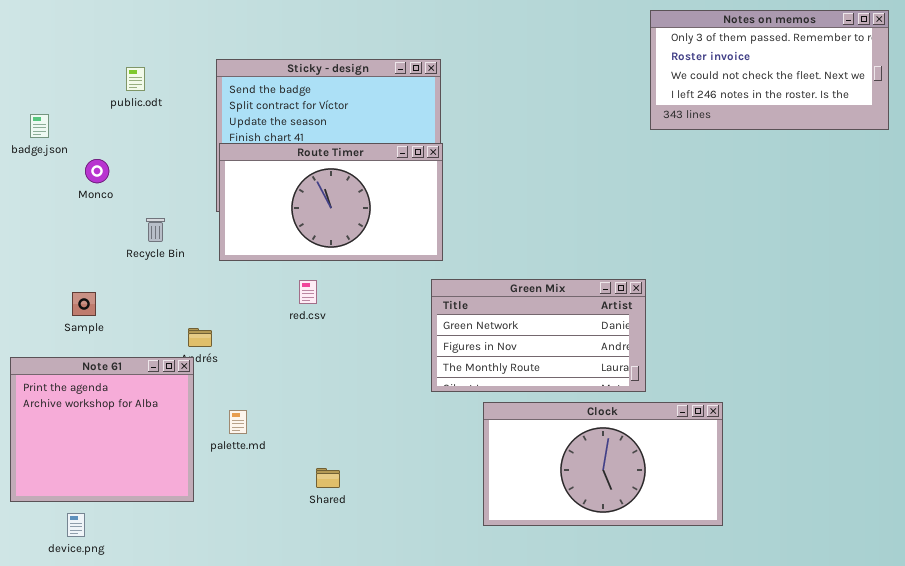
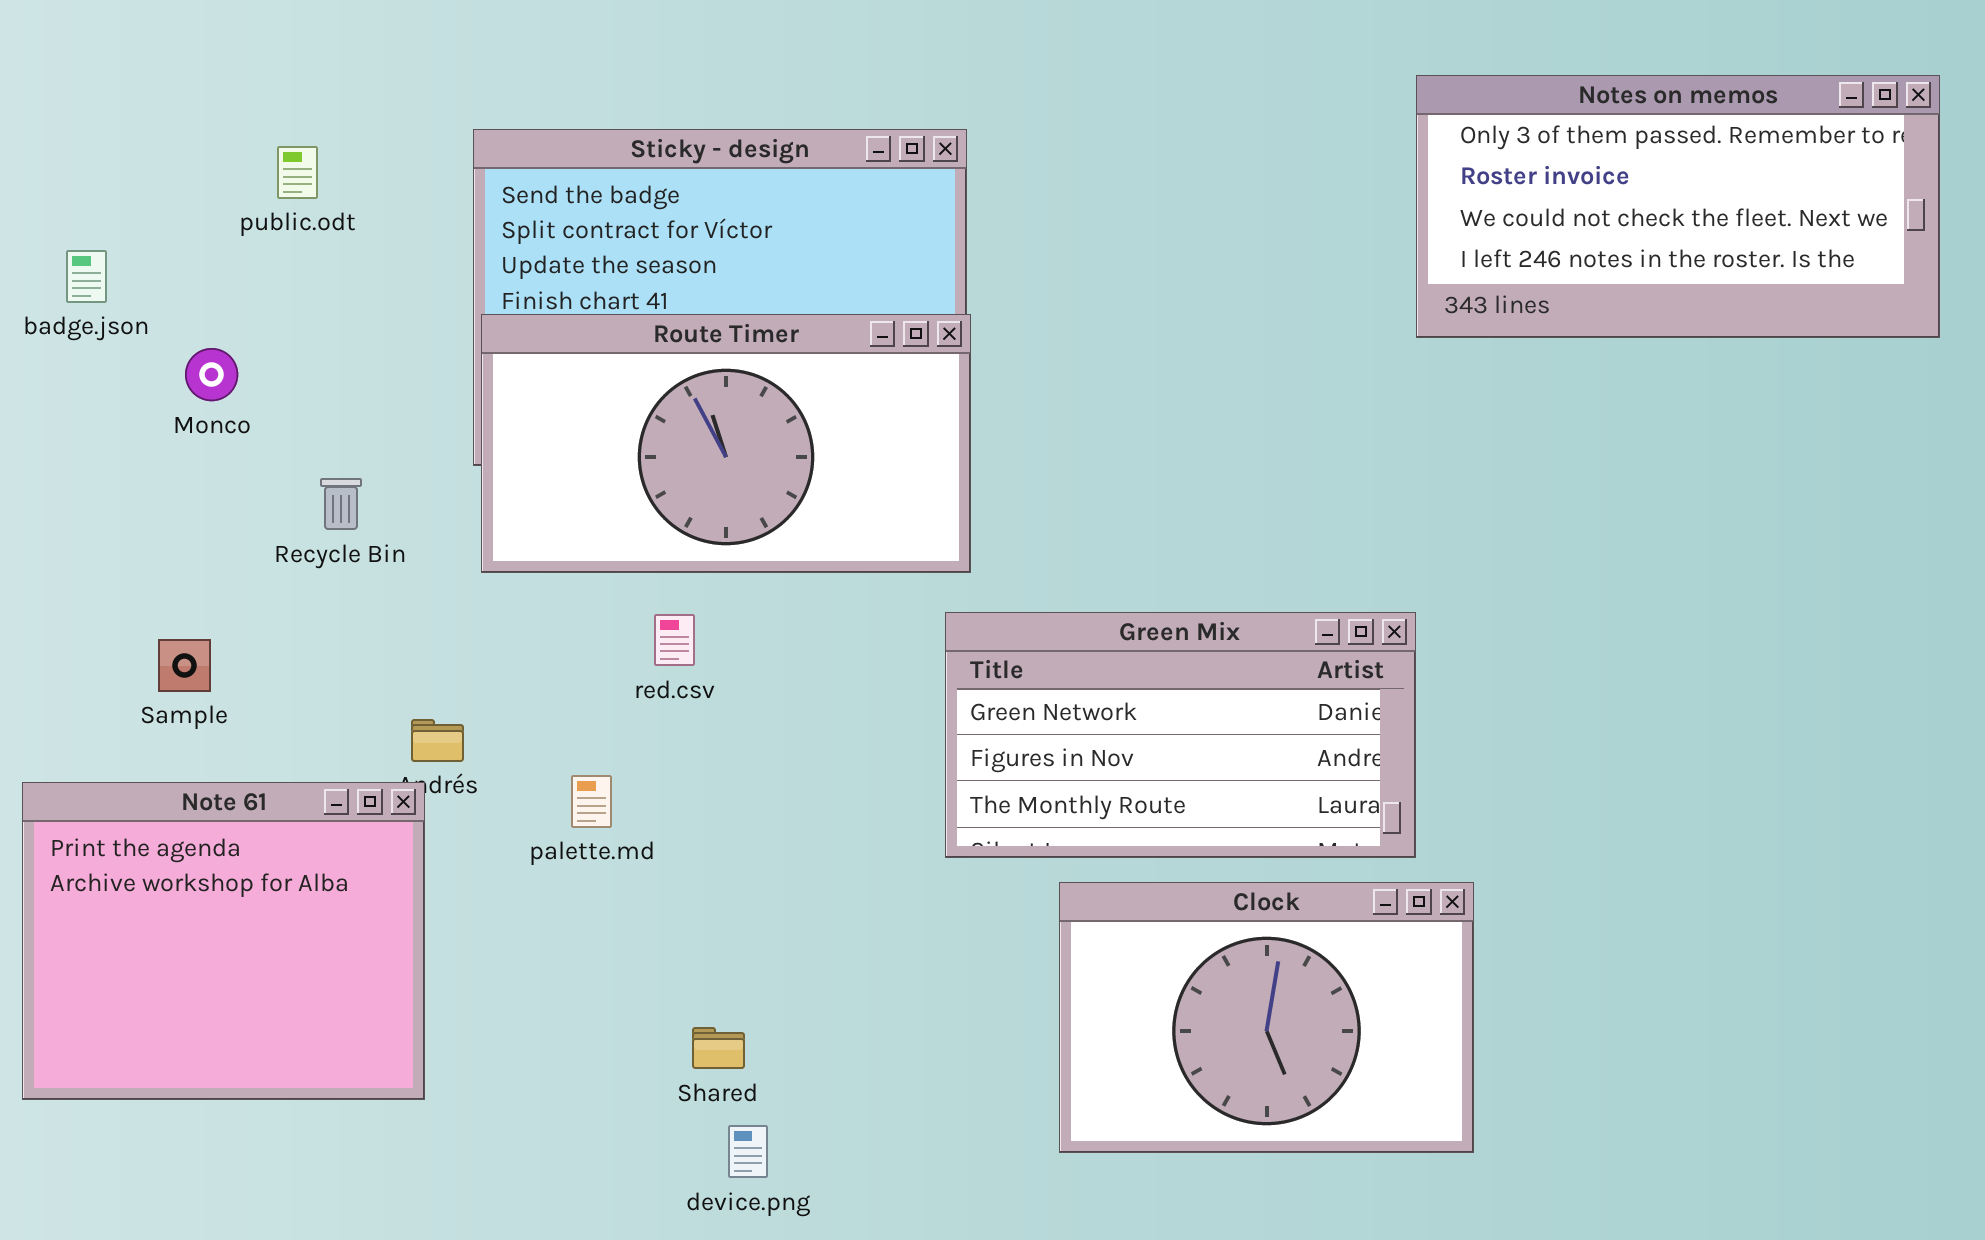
Notes on memos: [650,10,889,130] -> [1416,75,1940,338], moved
Clock: [483,402,723,526] -> [1059,882,1474,1153], resized
palette.md: [229,410,247,434] -> [571,775,612,828], moved
device.png: [67,513,85,537] -> [728,1125,768,1178], moved

